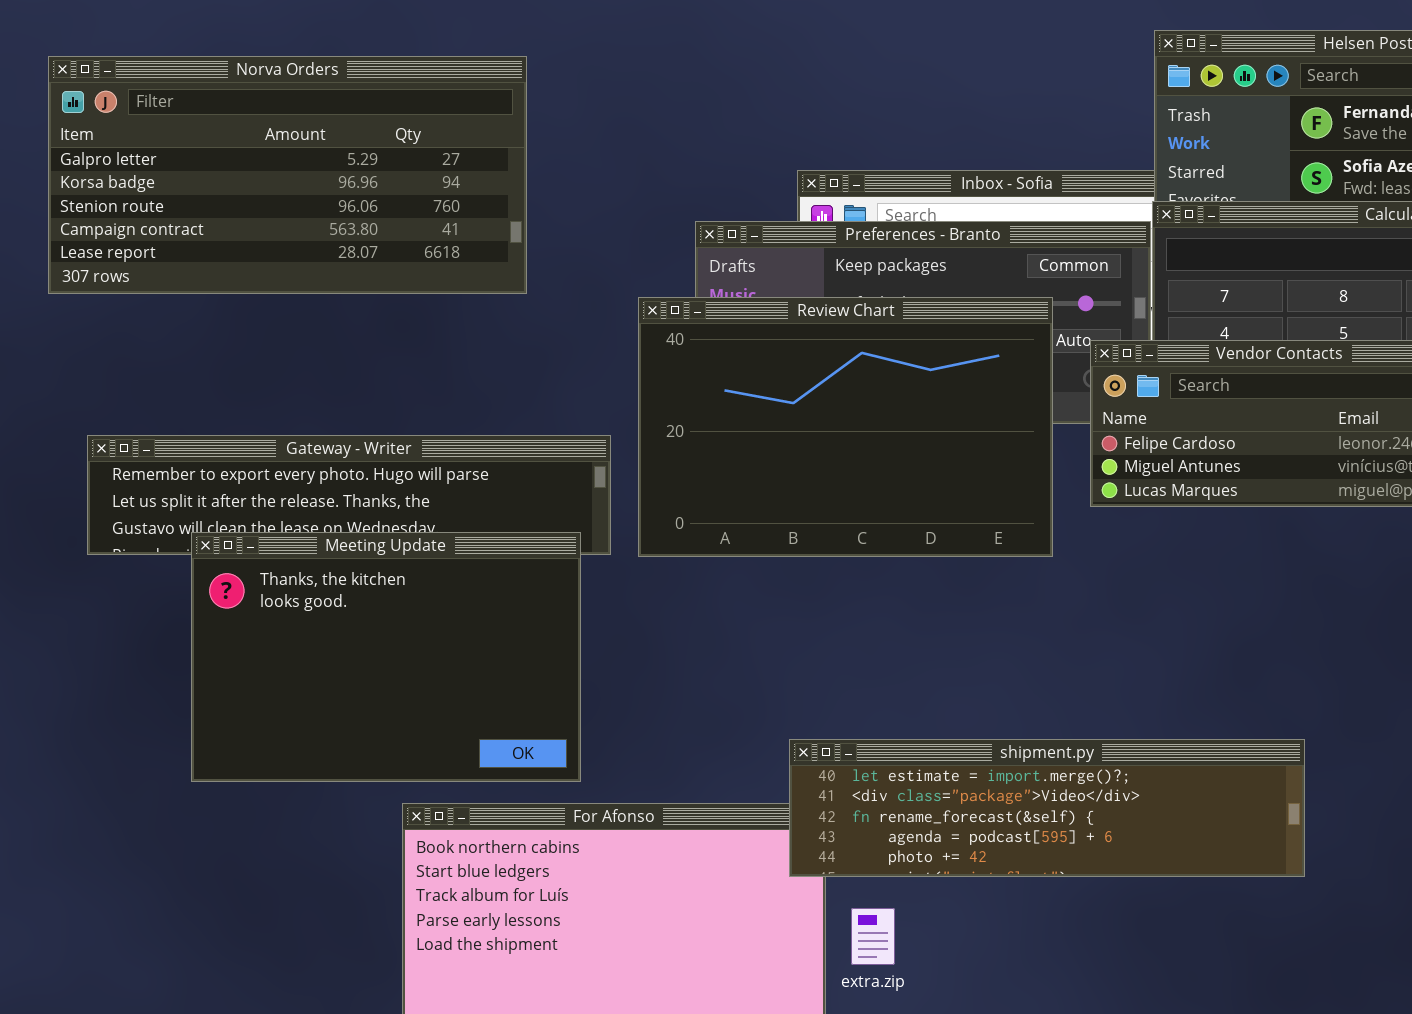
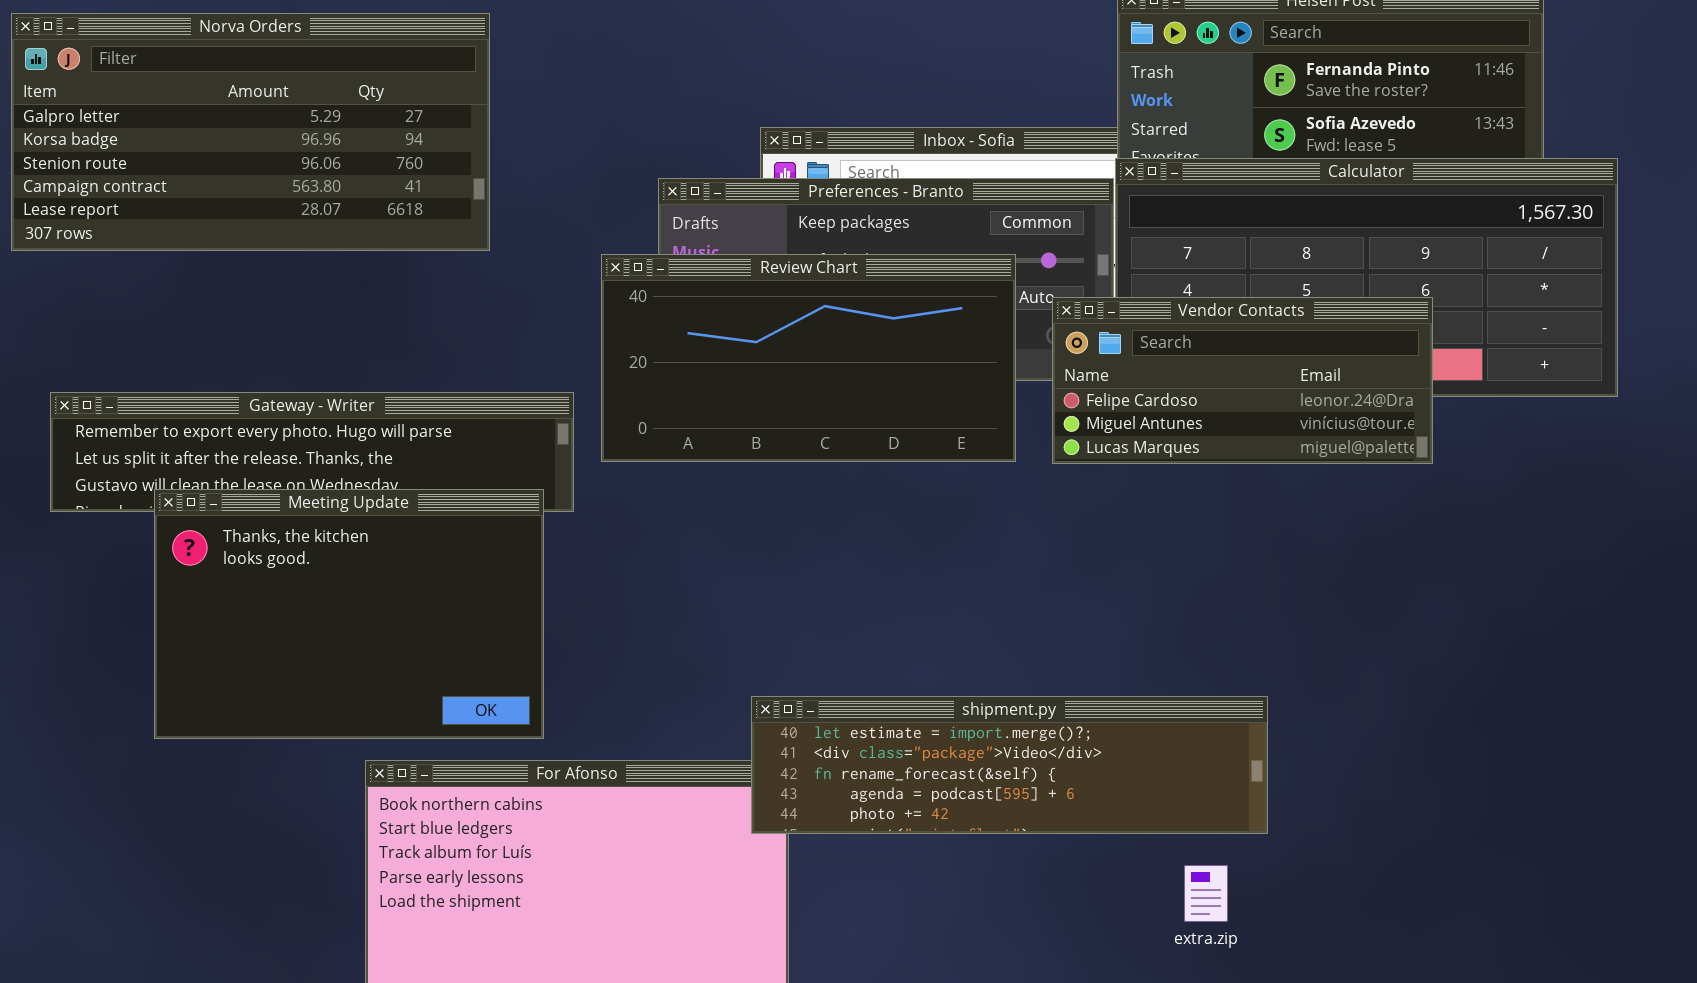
Review Chart: [638,297,1053,557] -> [601,254,1016,462], resized
extra.zip: [851,908,895,965] -> [1184,865,1228,922], moved

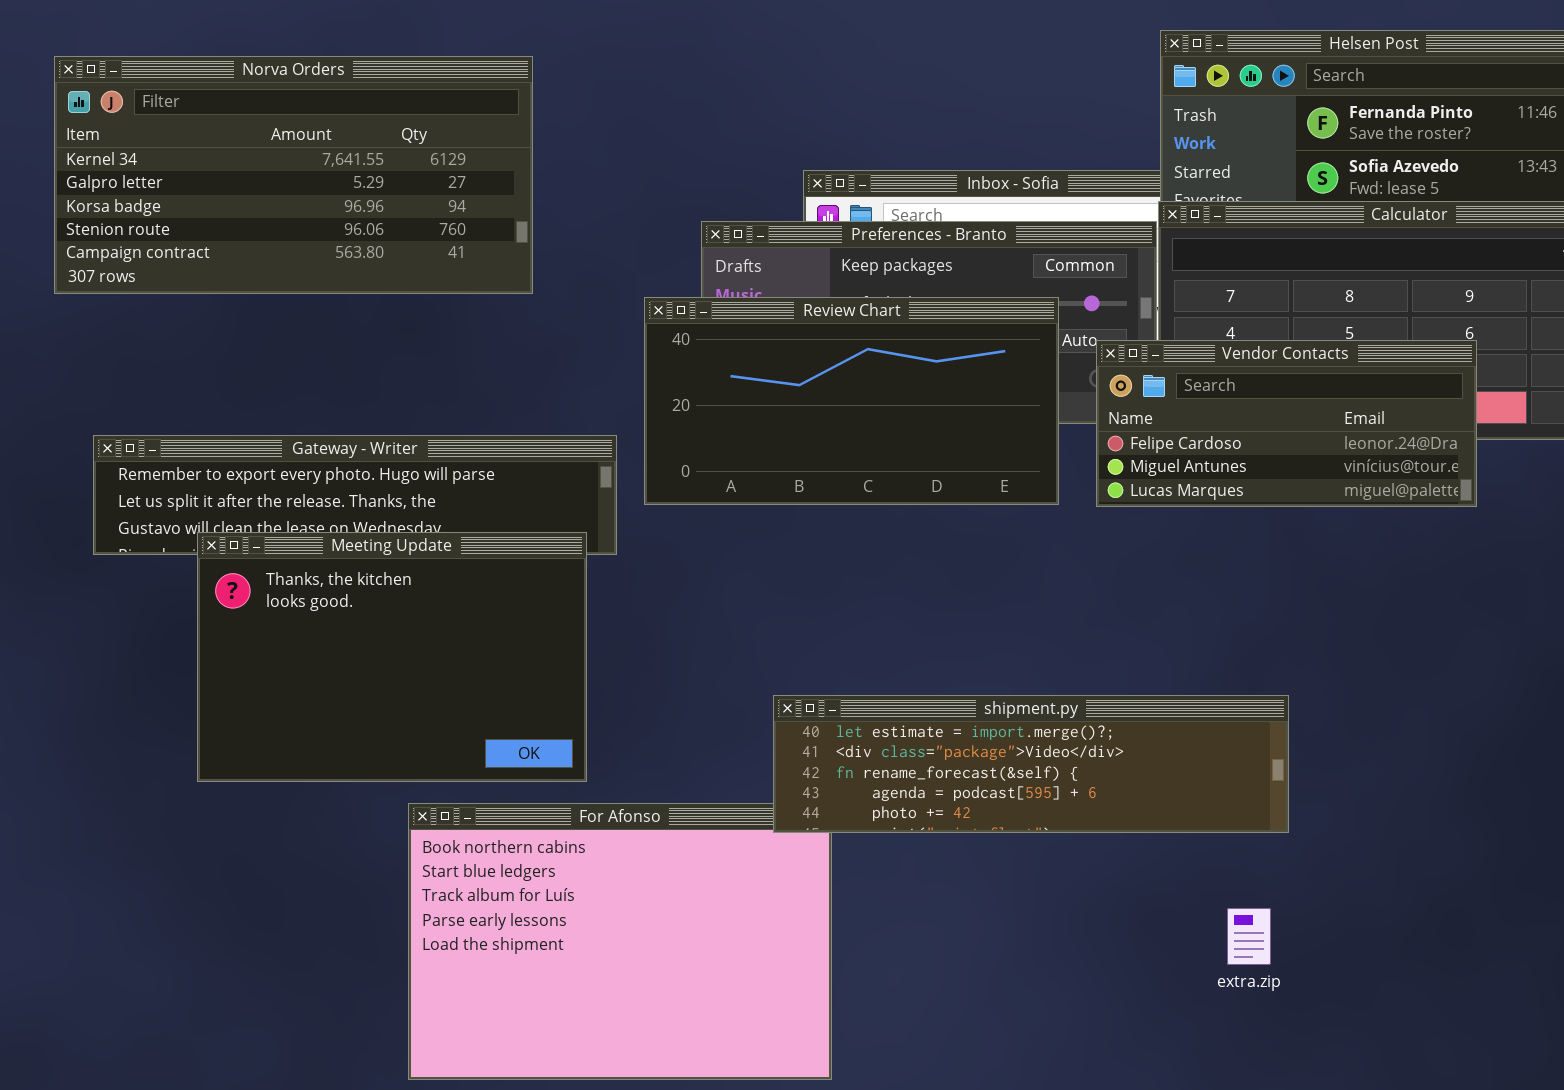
Norva Orders: [11,13,490,251] -> [54,56,533,294], scrolled up 1 row
shipment.py: [751,696,1268,834] -> [773,695,1289,833], moved

